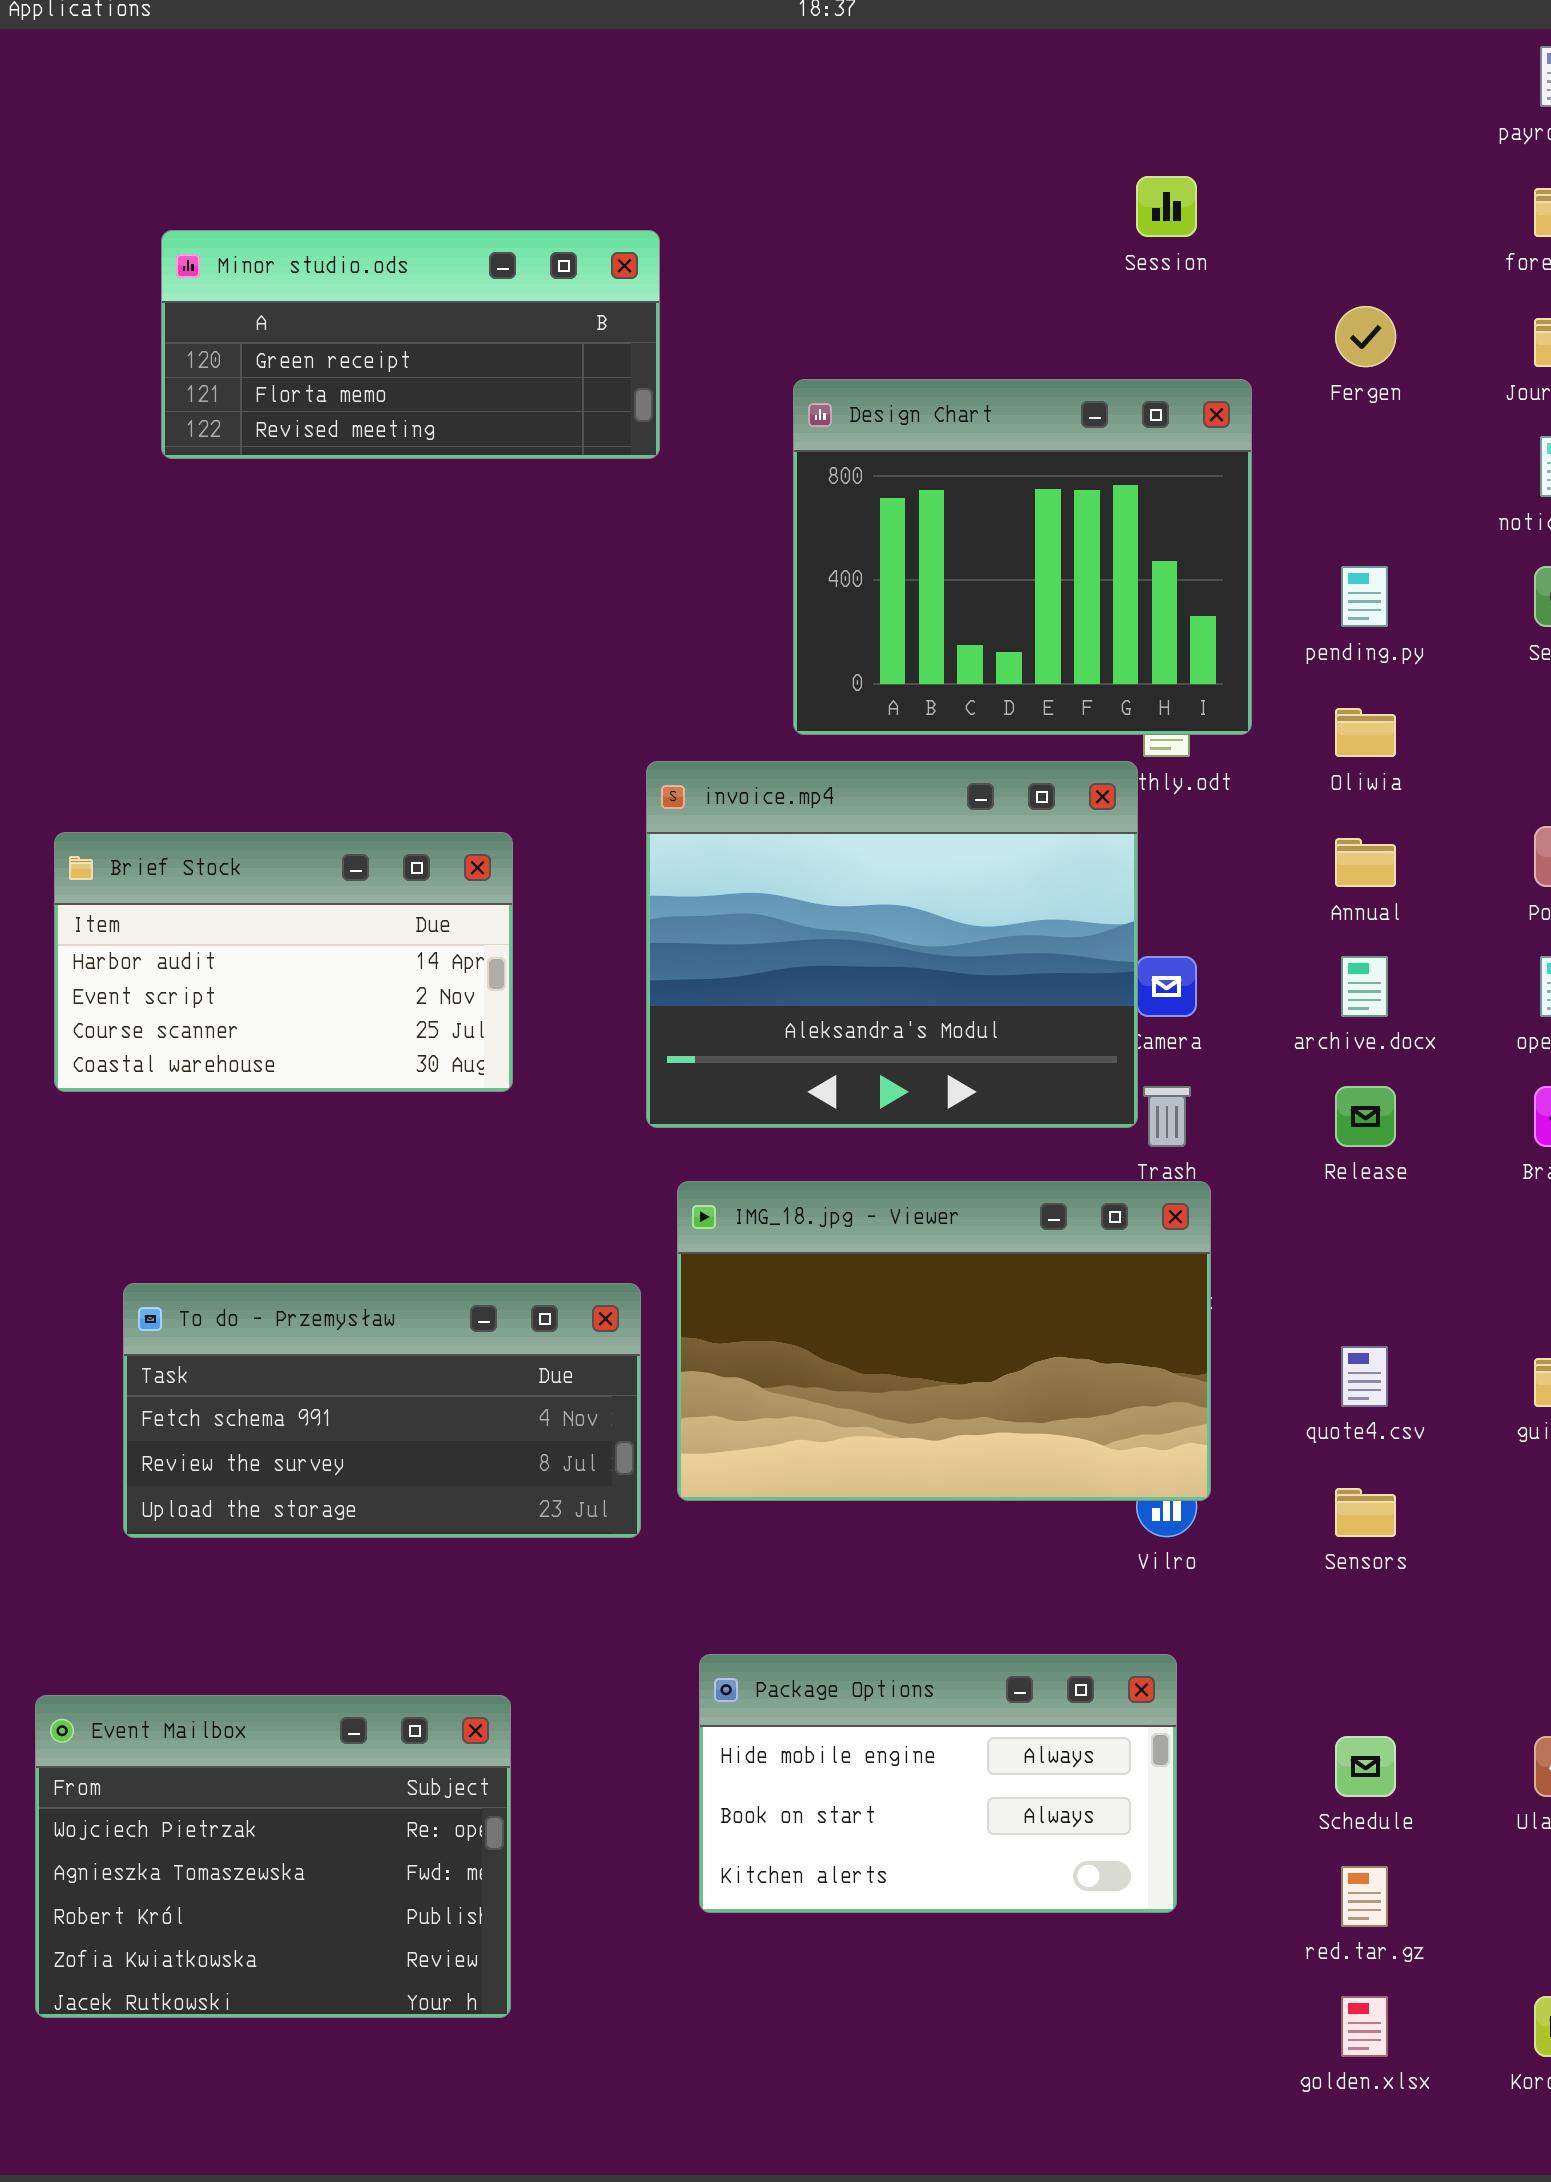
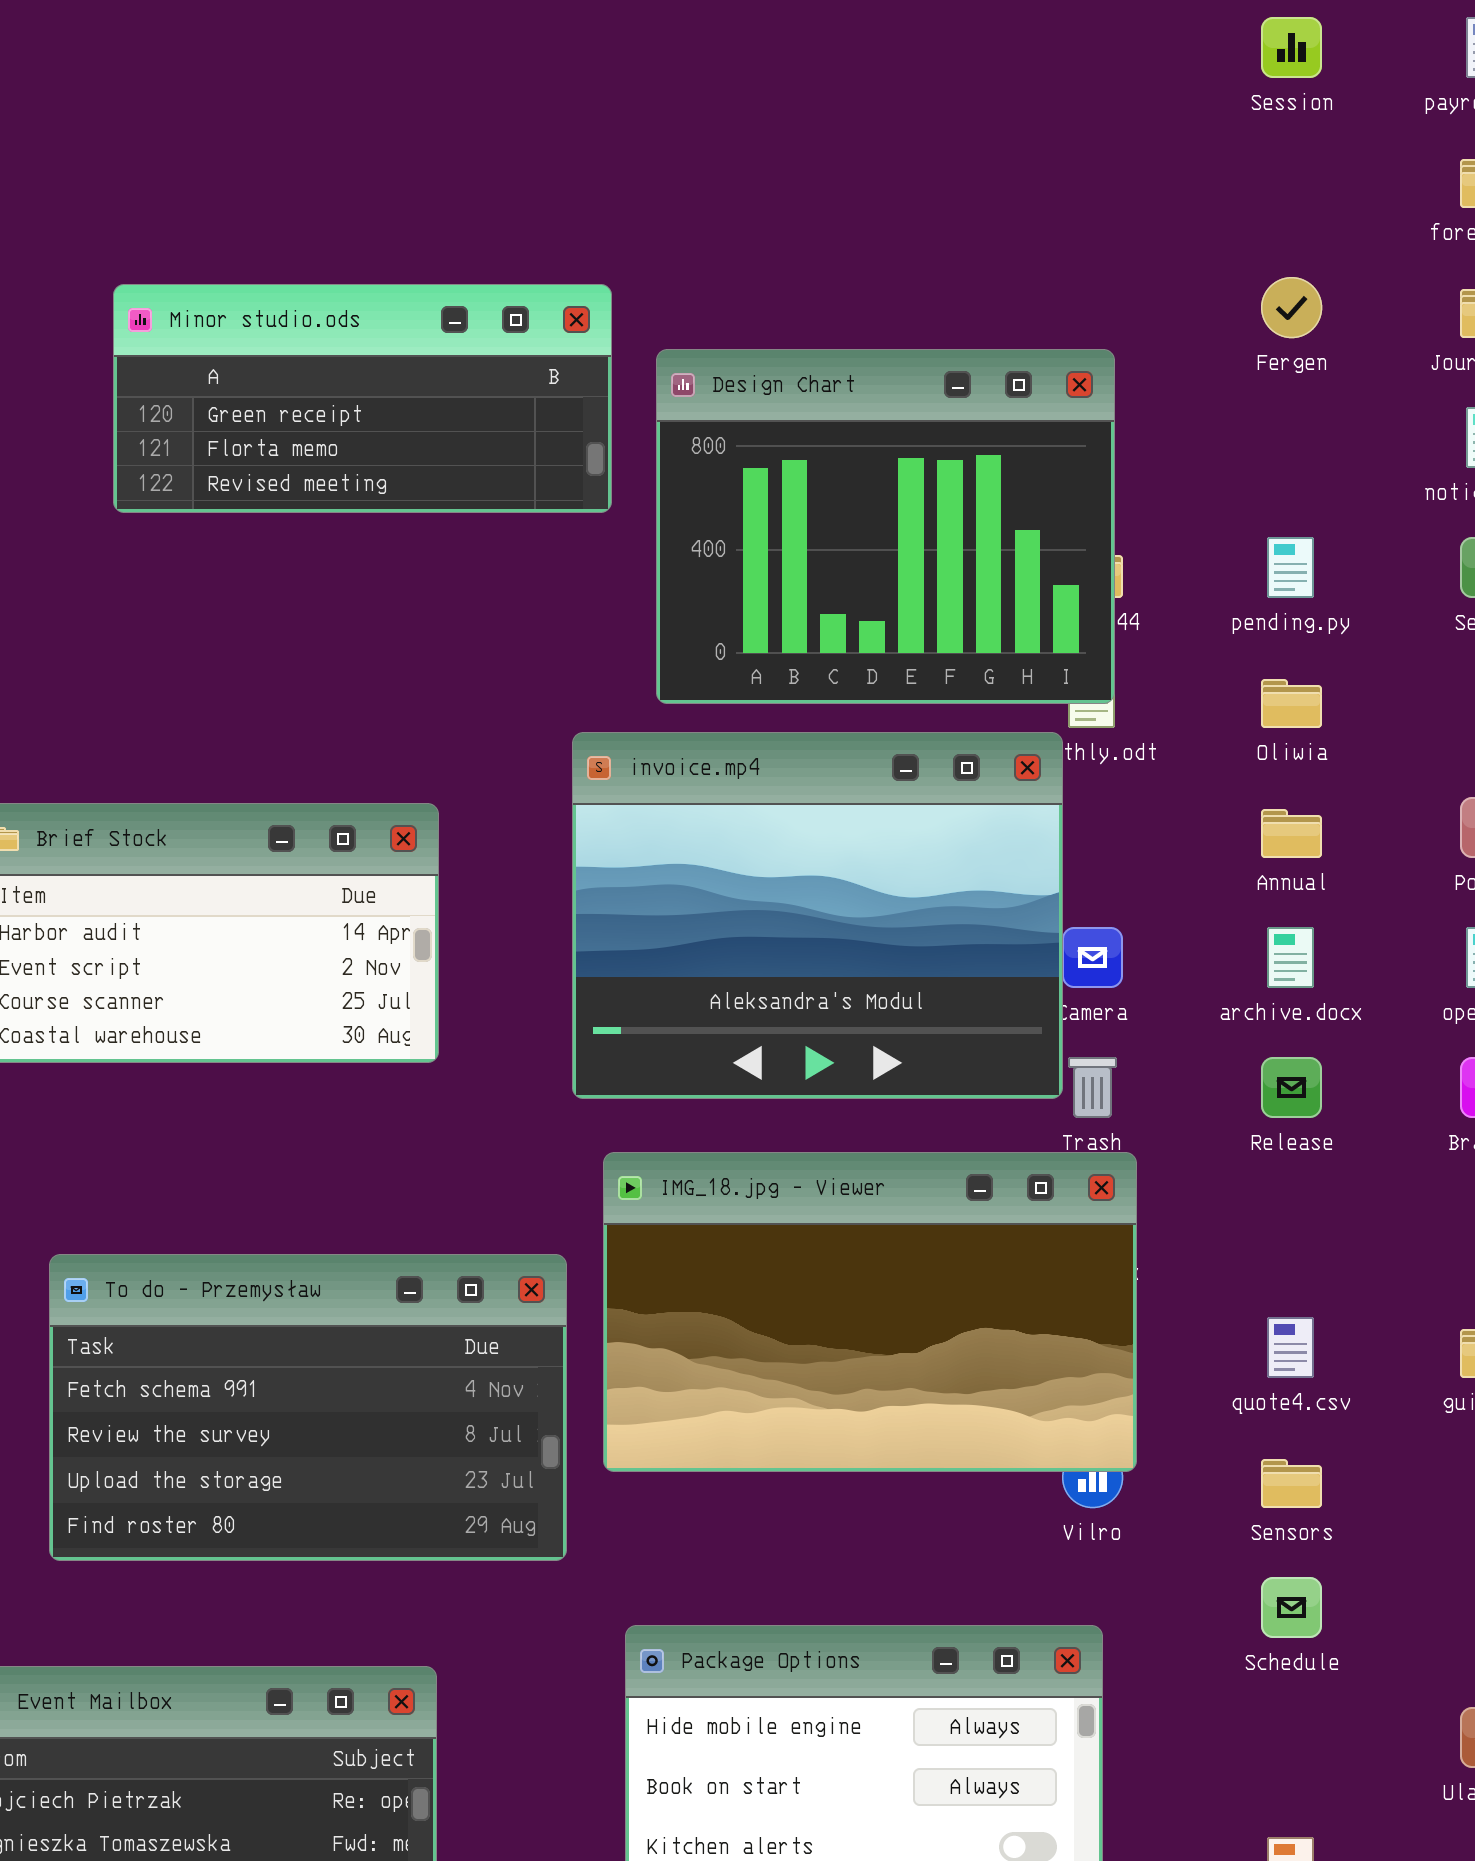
Session: [1136,176,1197,237] -> [1261,17,1322,78], moved
Minor studio.ods: [161,230,660,459] -> [113,284,612,513], moved
Design Chart: [793,379,1252,735] -> [656,349,1115,704], moved
To do - Przemysław: [123,1283,641,1538] -> [49,1254,567,1561], resized
Schedule: [1335,1736,1396,1797] -> [1261,1577,1322,1638], moved

